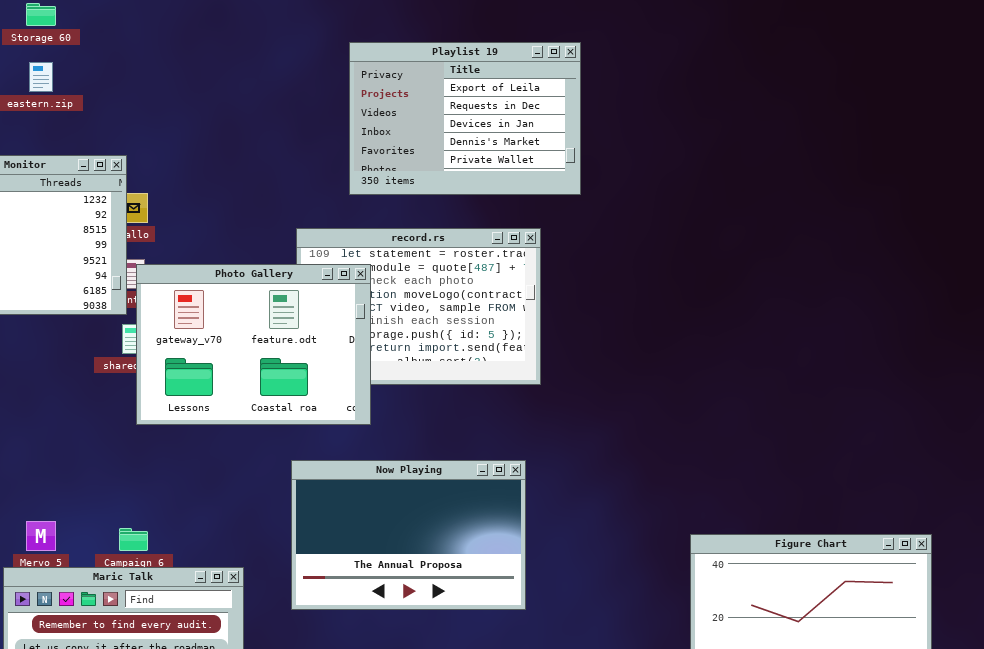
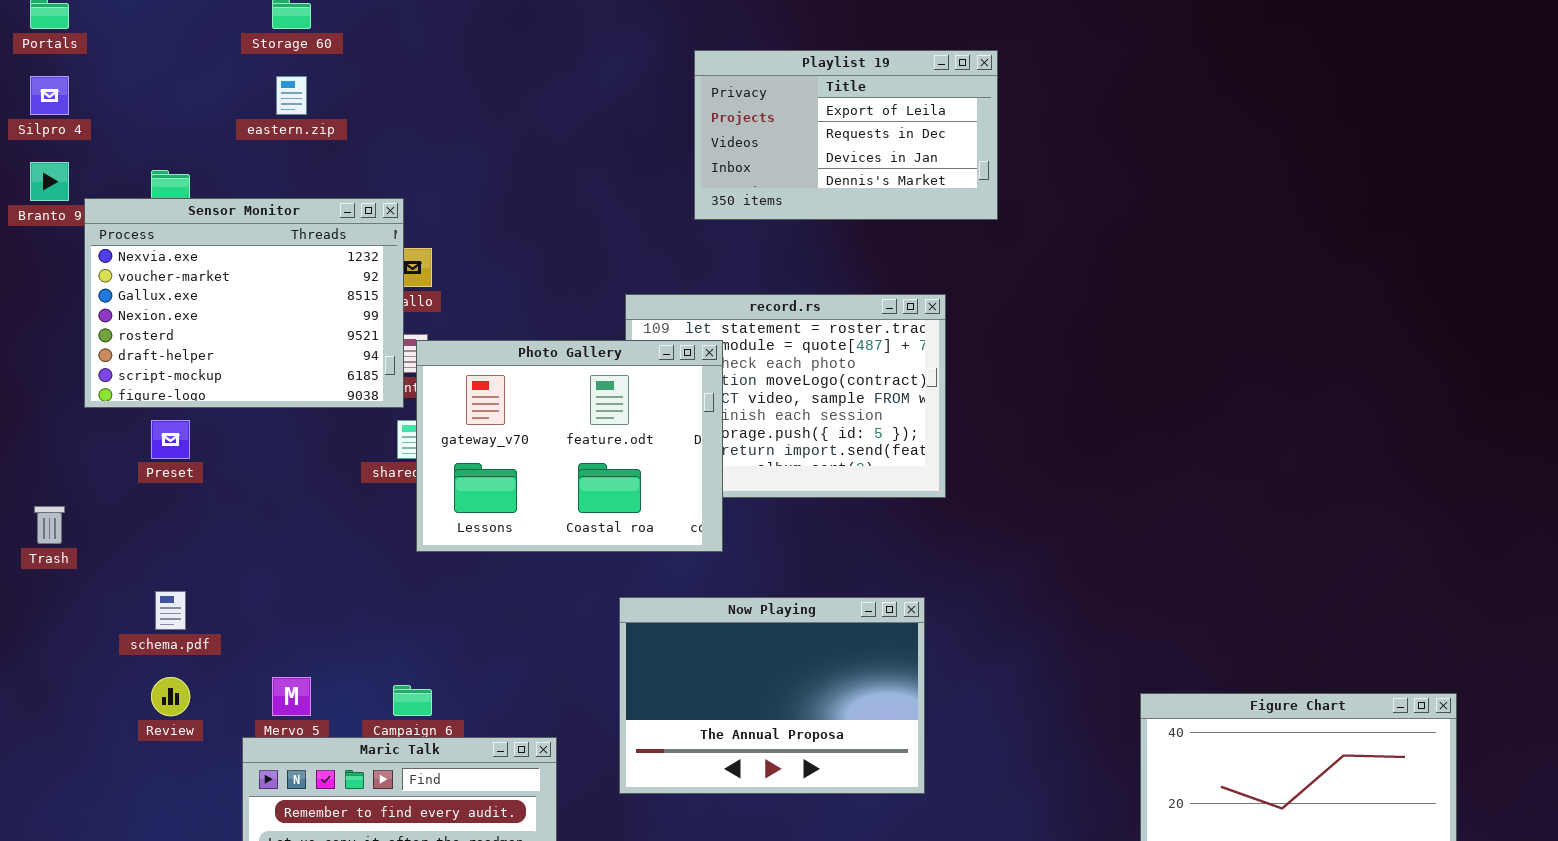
Playlist 19: [349,42,581,195] -> [694,50,998,220], resized

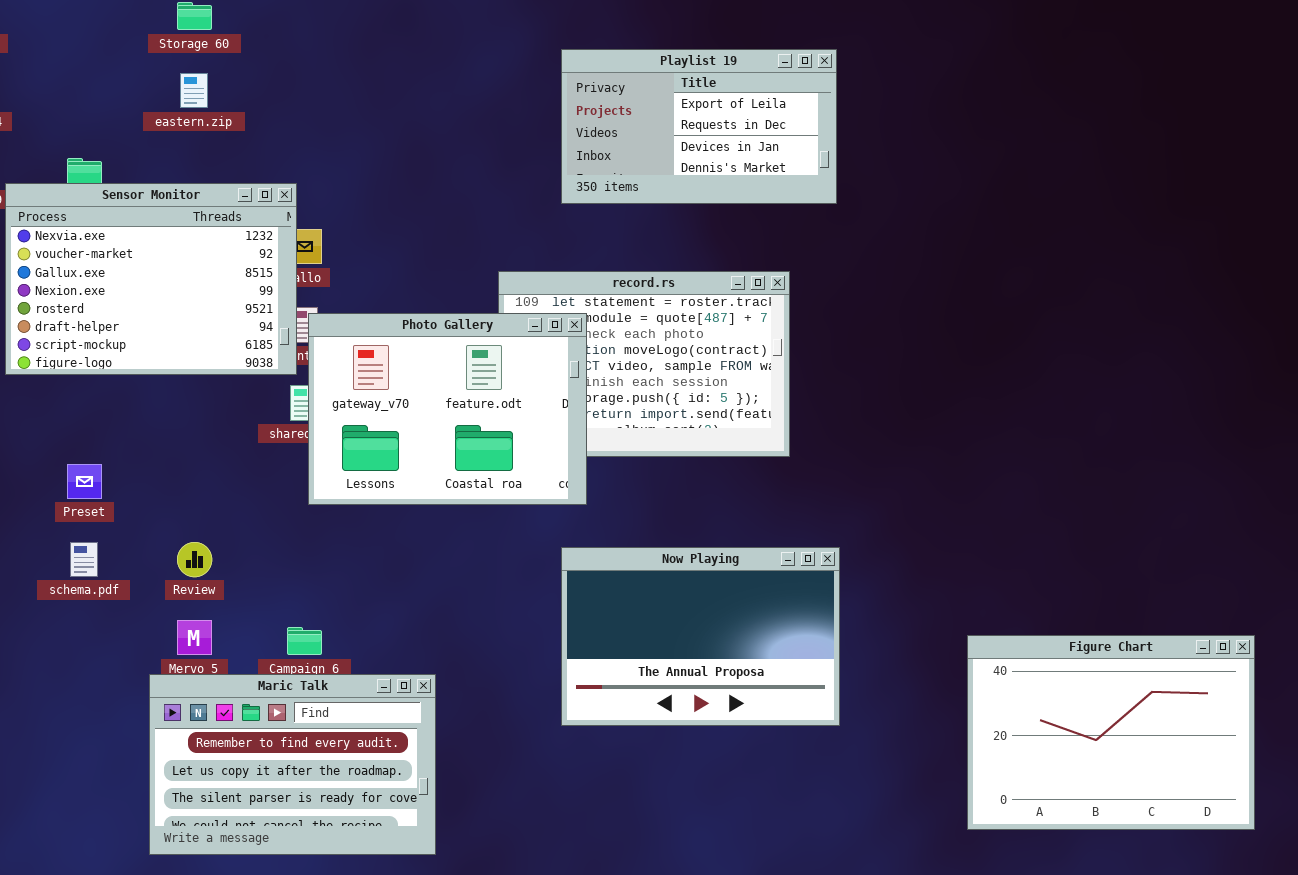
Preset: [151,420,190,459] -> [67,464,102,499], moved
Now Playing: [619,597,925,794] -> [561,547,840,726], moved
Review: [151,677,190,716] -> [177,542,212,577], moved

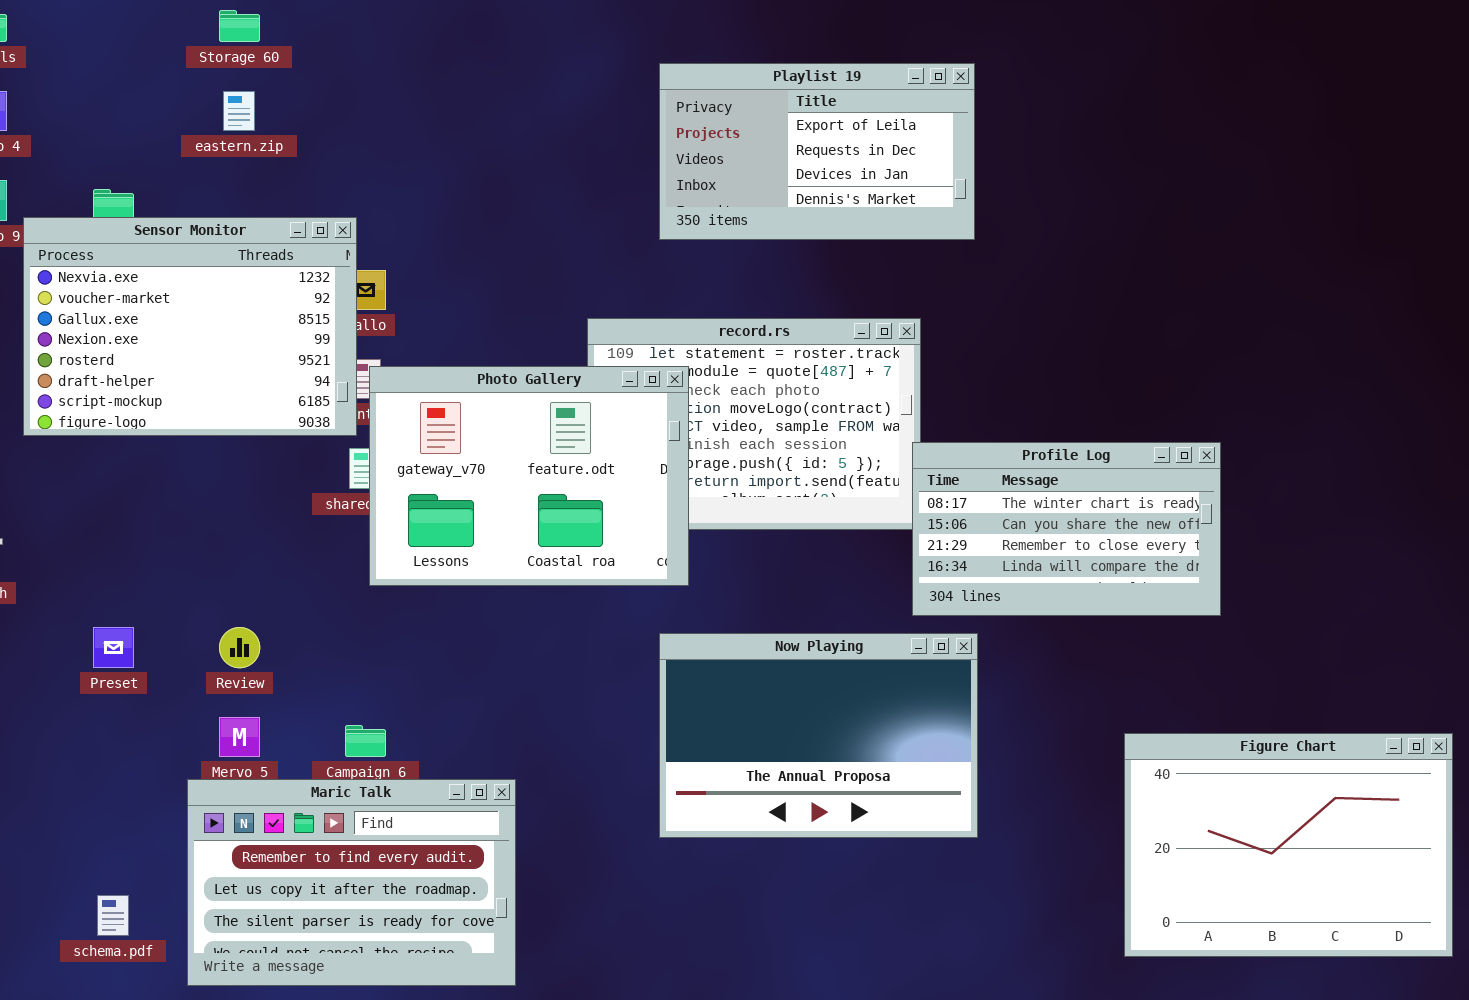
Profile Log: none -> [912,442,1221,616], opened
Preset: [67,464,102,499] -> [93,627,134,668], moved
schema.pdf: [70,542,98,577] -> [97,895,129,936], moved

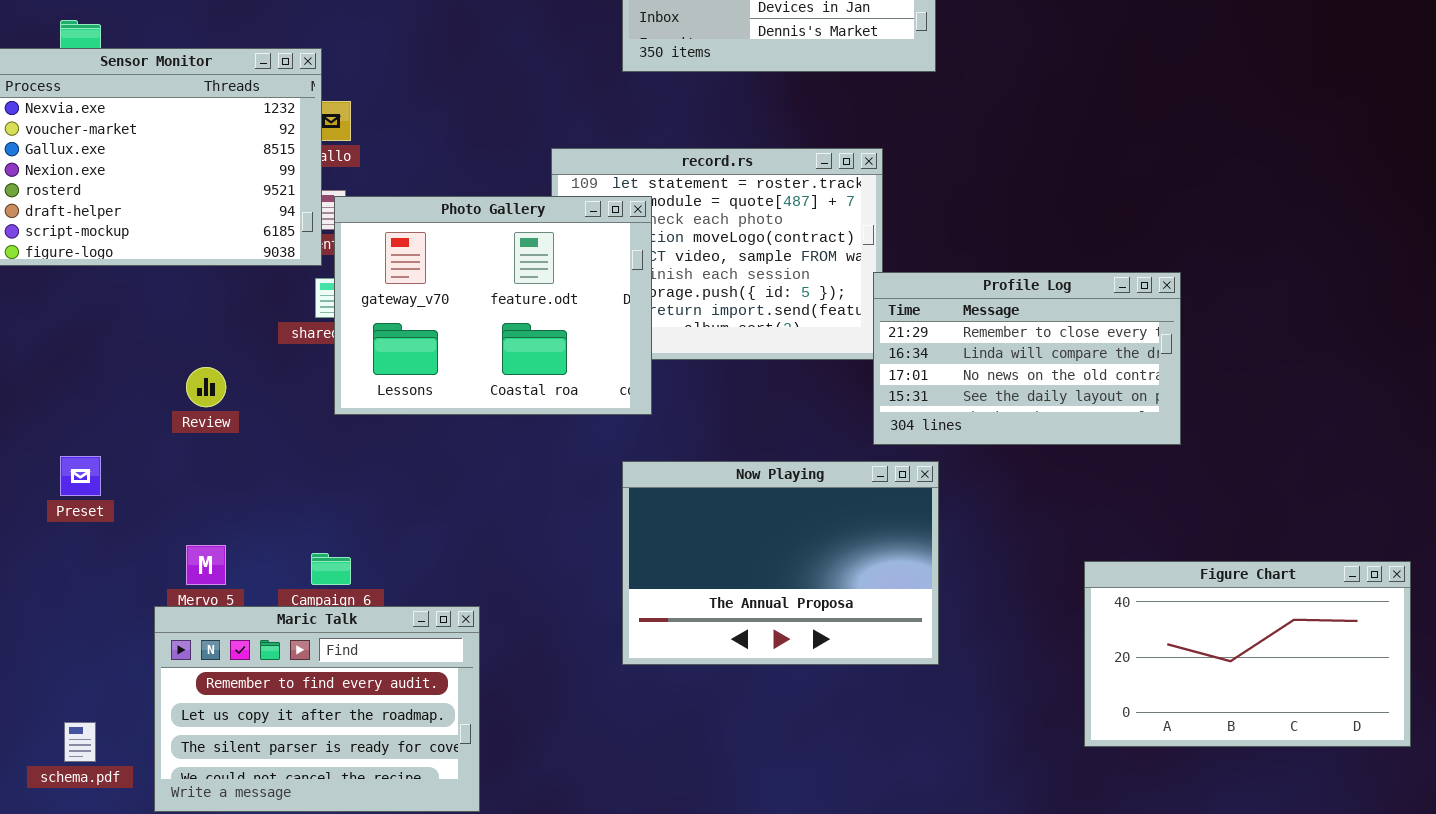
Profile Log: [912,442,1221,616] -> [873,272,1181,445], scrolled down 2 rows
Review: [219,627,260,668] -> [186,367,226,407], moved
Figure Chart: [1124,733,1453,957] -> [1084,561,1411,747], resized

